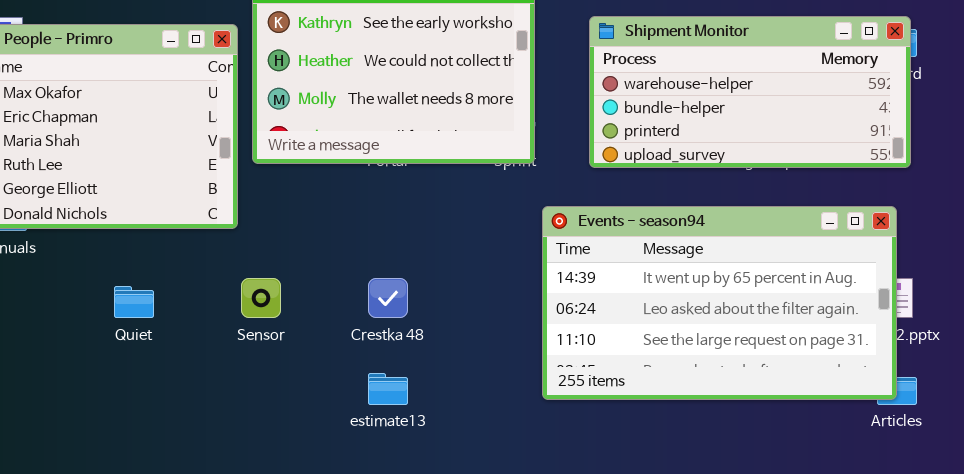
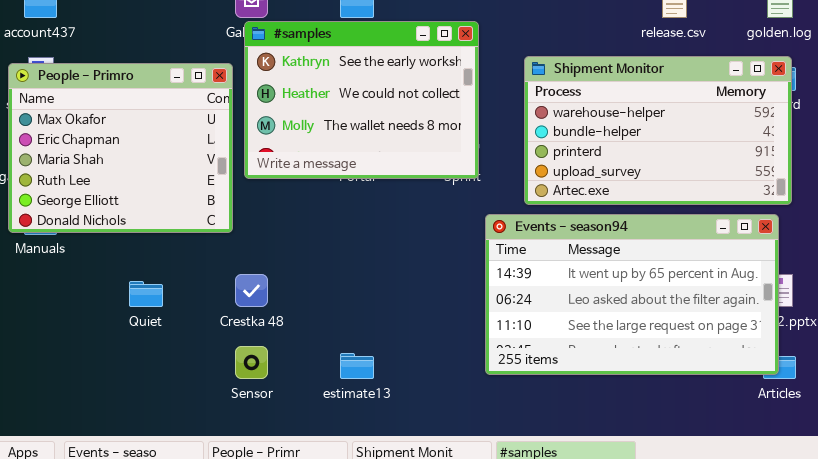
Shipment Monitor: [589,16,911,168] -> [524,56,792,205], resized
Sensor: [241,278,281,318] -> [235,346,268,379], moved
Crestka 48: [368,278,408,318] -> [235,274,268,307], moved

